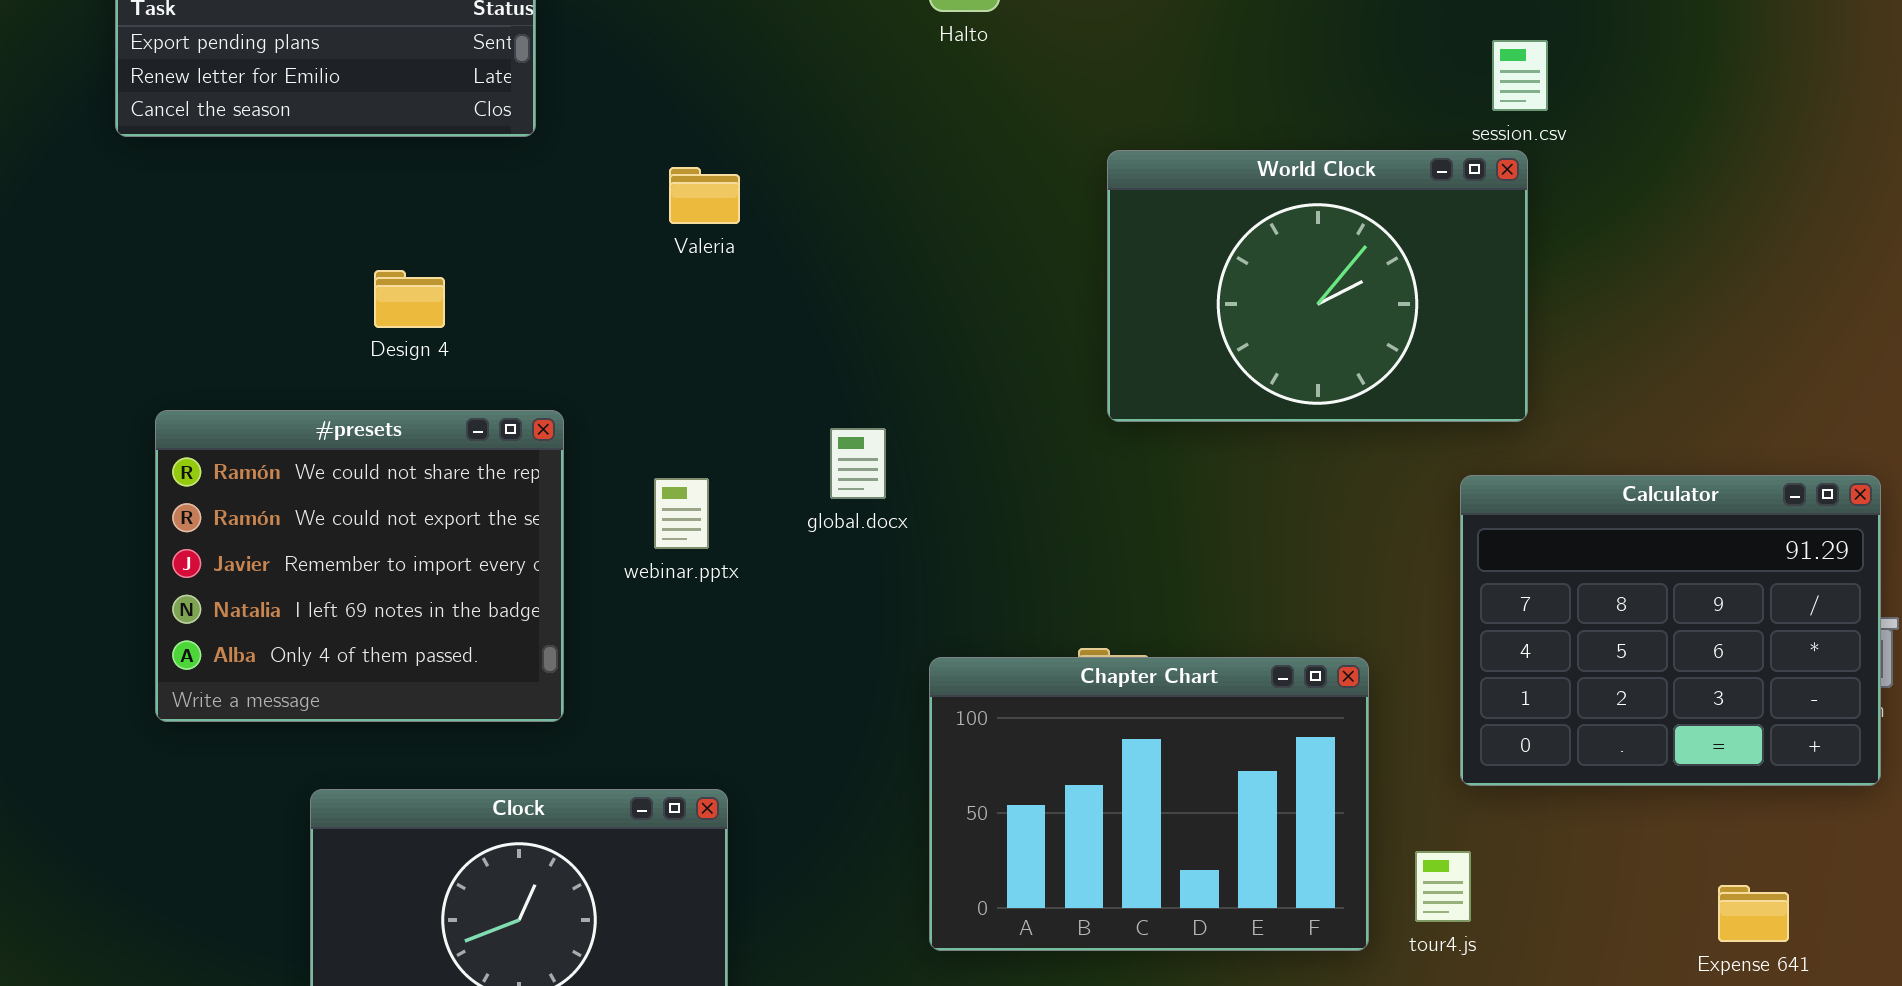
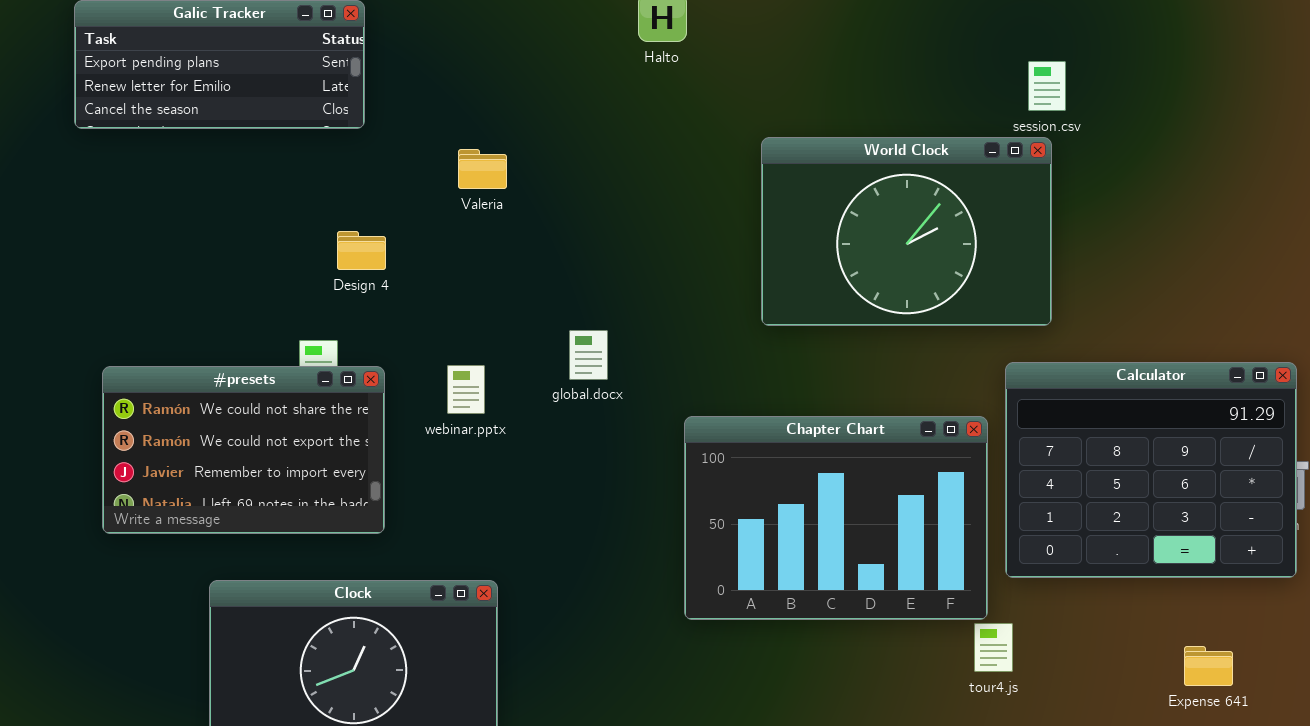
Design 4: [374,270,445,328] -> [337,231,386,270], moved
#presets: [155,410,564,722] -> [102,366,385,534], resized
Chapter Chart: [929,657,1369,951] -> [684,416,988,620], moved

